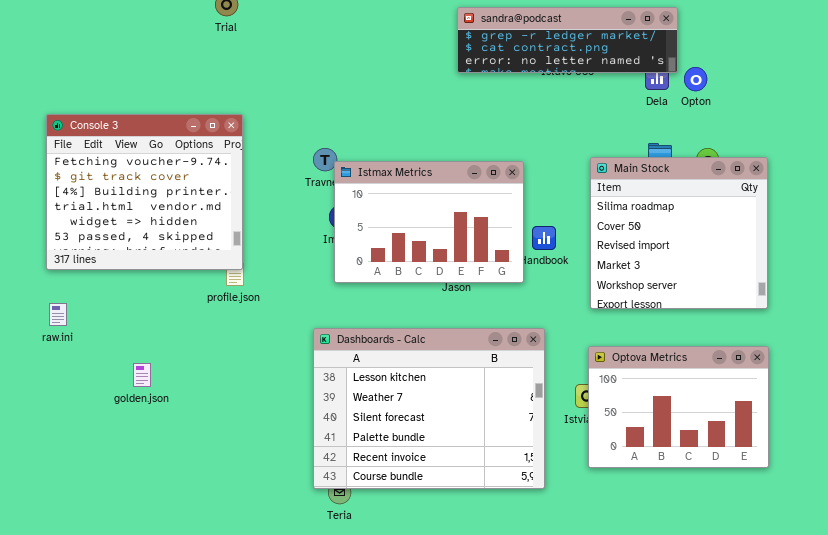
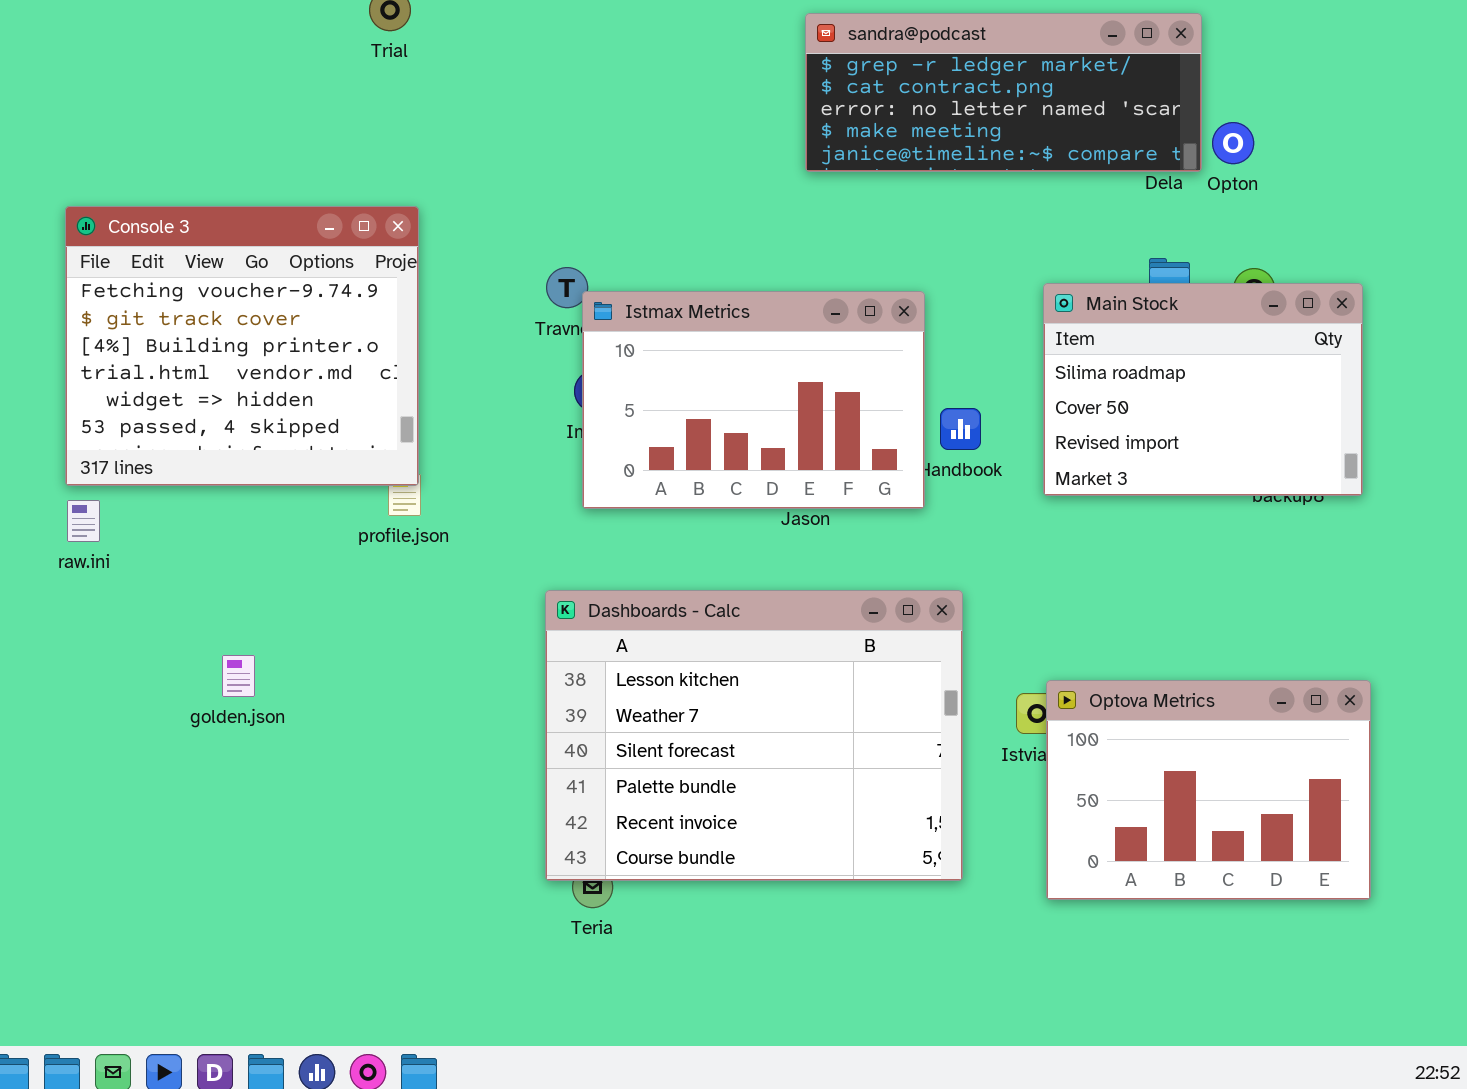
sandra@podcast: [457,7,678,73] -> [805,13,1202,172], resized
Main Stock: [590,157,768,309] -> [1043,283,1363,496], resized
raw.ini: [49,303,67,326] -> [67,500,100,542], moved
Optova Metrics: [588,346,769,468] -> [1046,680,1371,900], moved

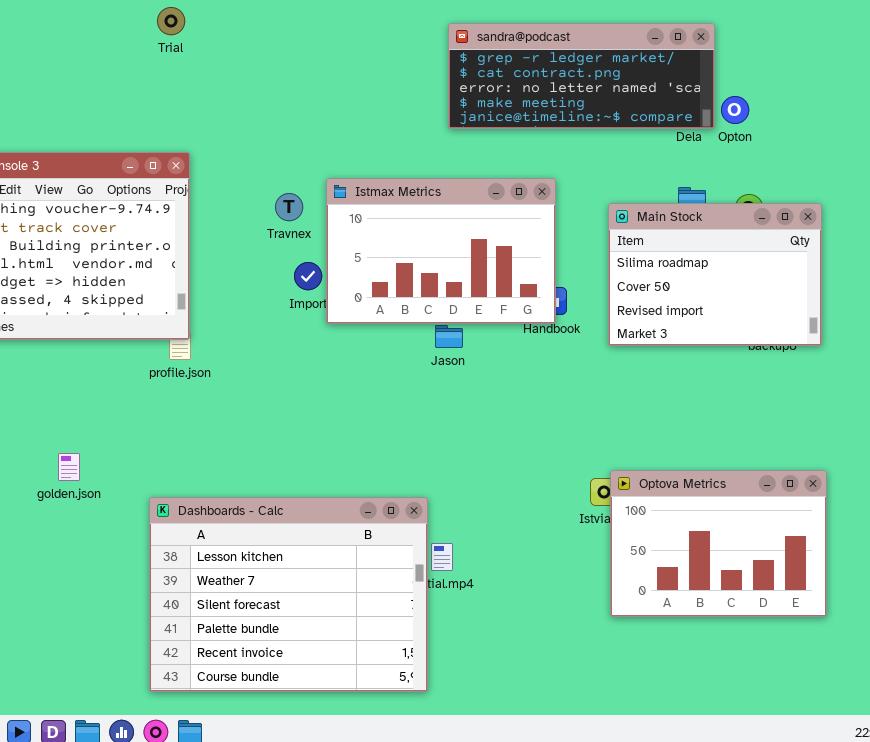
Istmax Metrics: [582,291,925,509] -> [326,178,556,324], moved
Dashboards - Calc: [545,590,963,881] -> [149,497,428,692], moved

